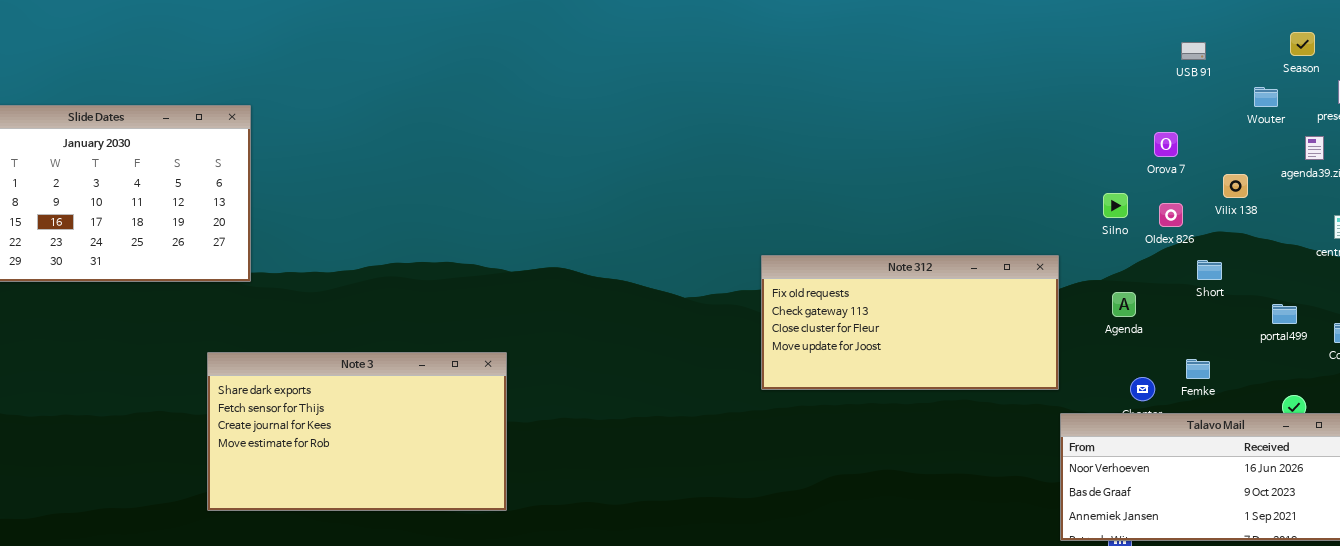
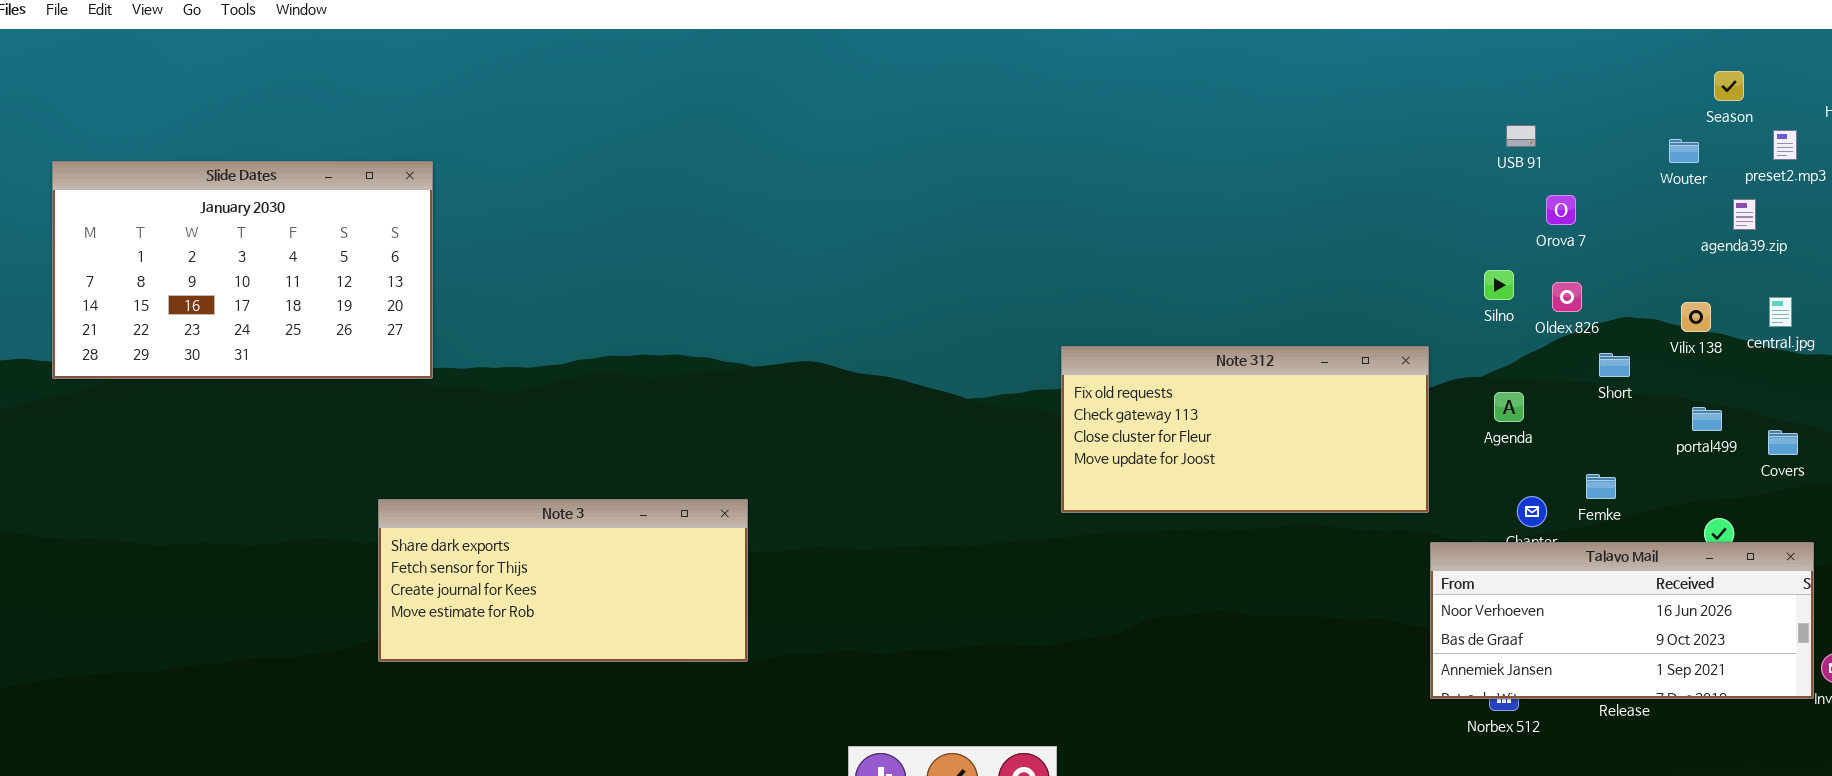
USB 91: [1181,42,1206,60] -> [1506,125,1536,147], moved
Vilix 138: [1223,174,1248,198] -> [1681,302,1711,332], moved
Note 3: [207,352,507,511] -> [378,499,748,662], resized

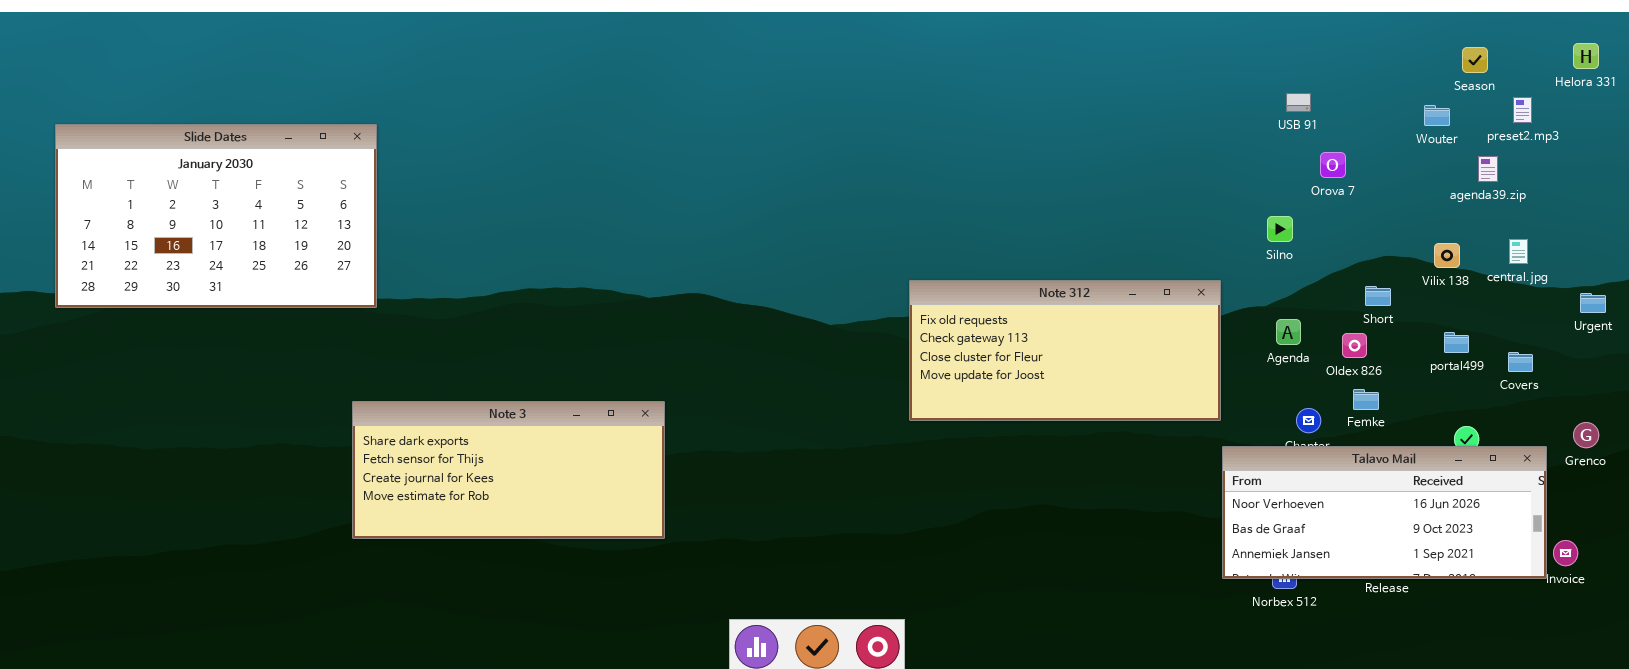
Oldex 826: [1552,282,1582,312] -> [1342,333,1367,358], moved
Note 3: [378,499,748,662] -> [352,401,665,539], moved

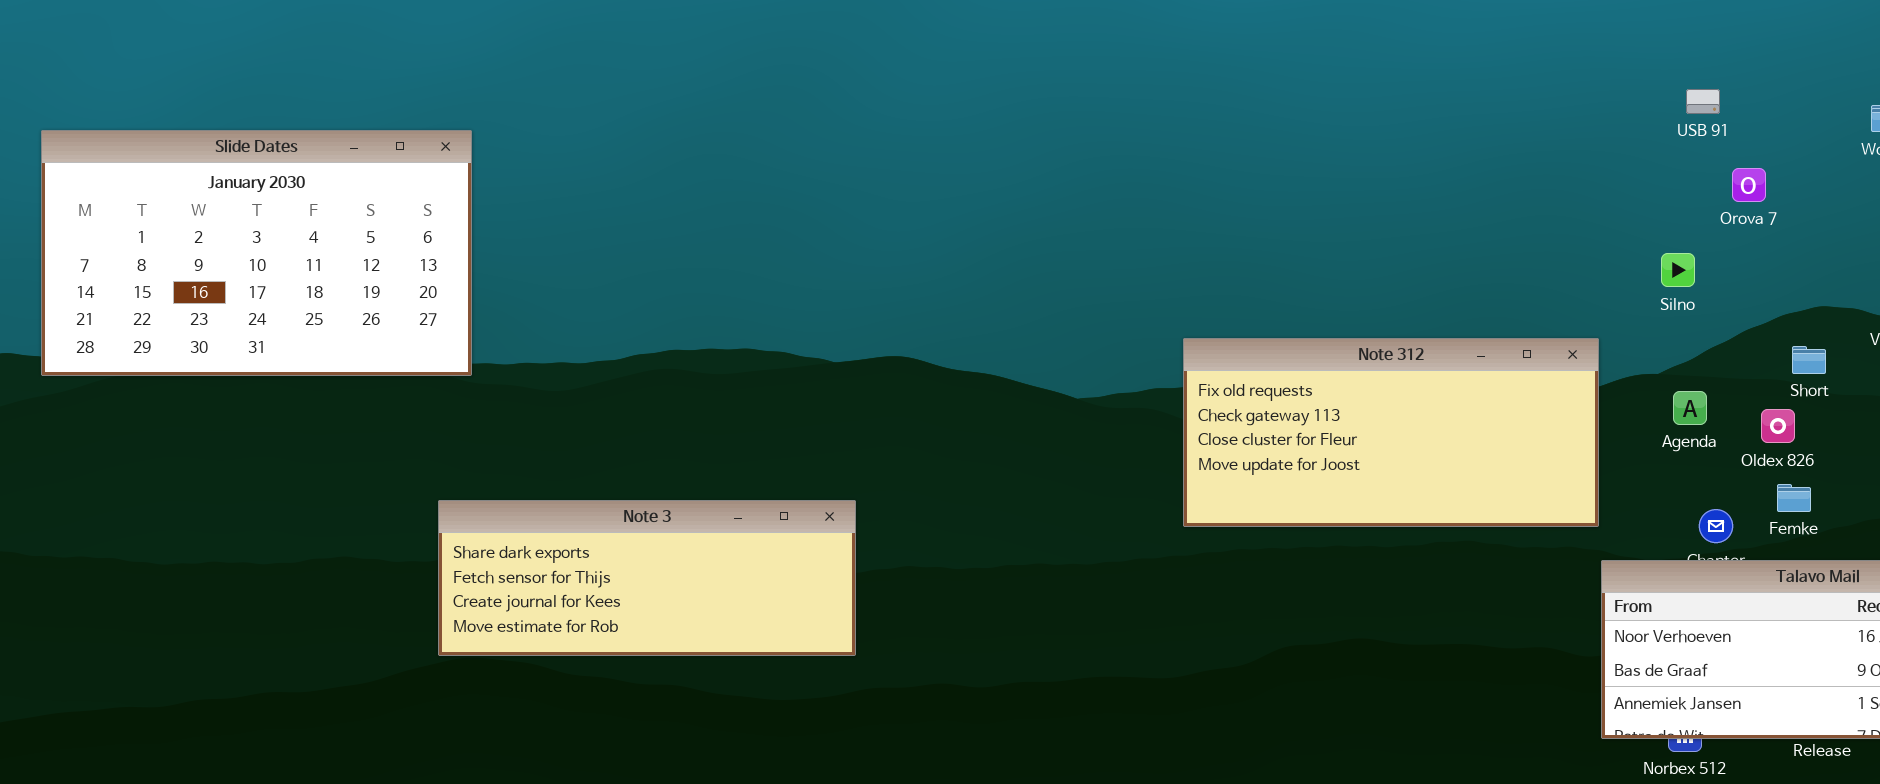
Note 3: [352,401,665,539] -> [438,500,856,656], resized

